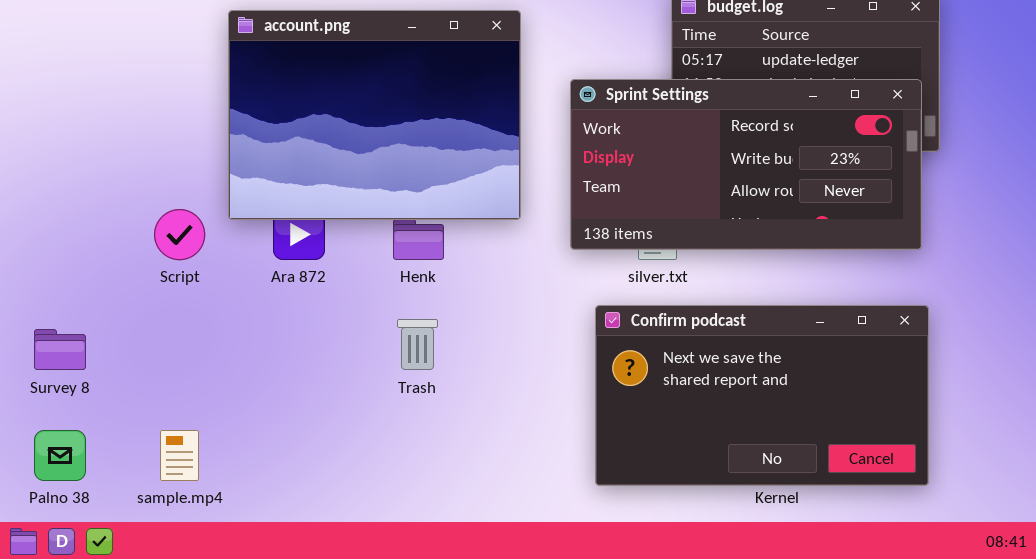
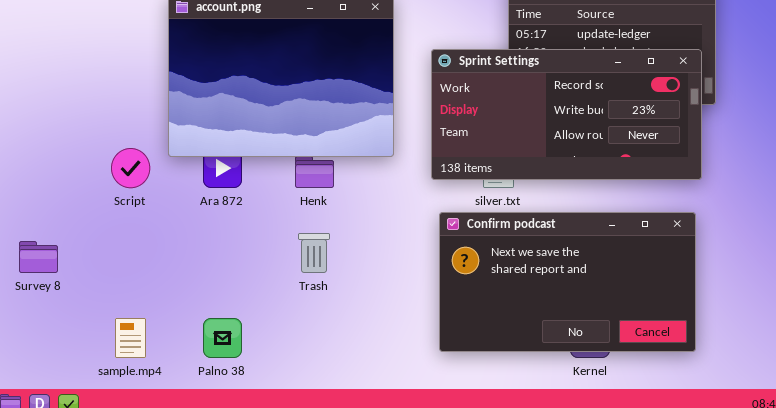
Confirm podcast: [595,305,929,486] -> [439,212,696,352], moved
Palno 38: [34,430,86,481] -> [203,318,242,358], moved

